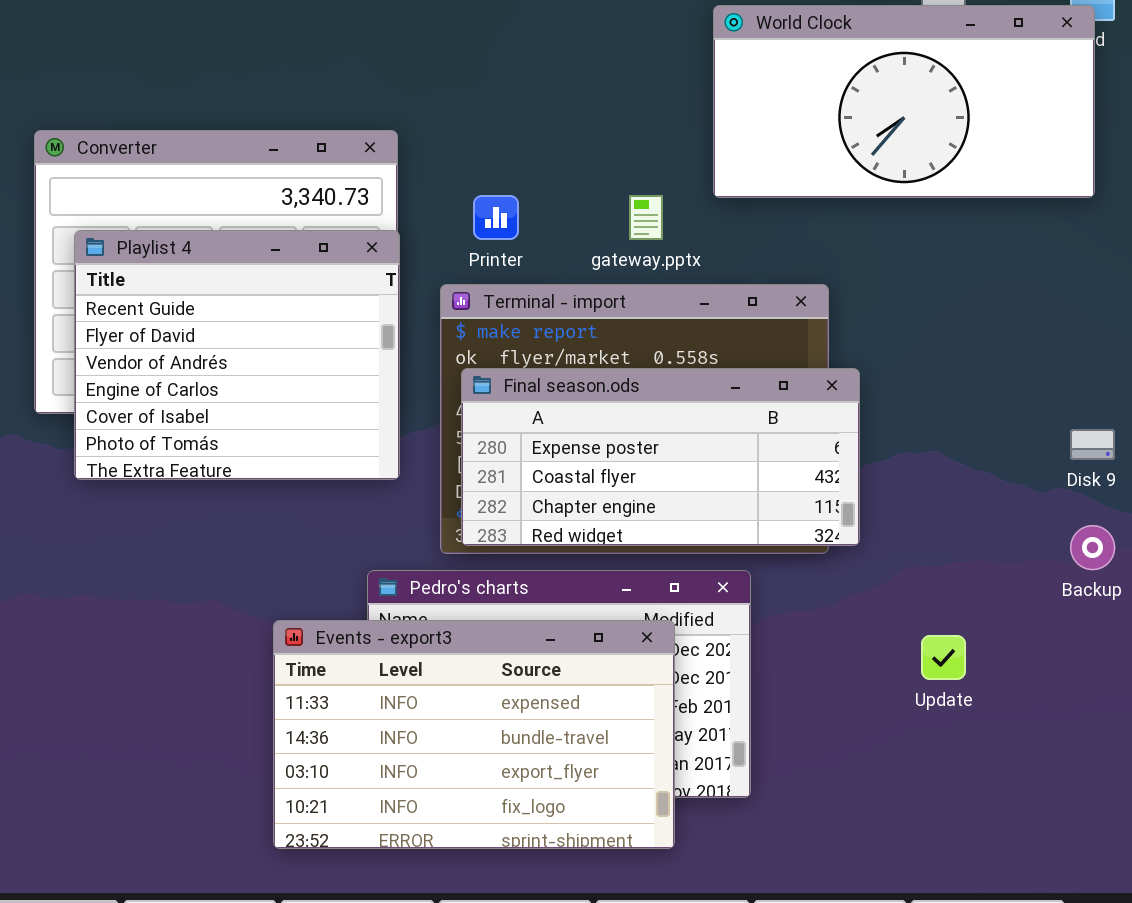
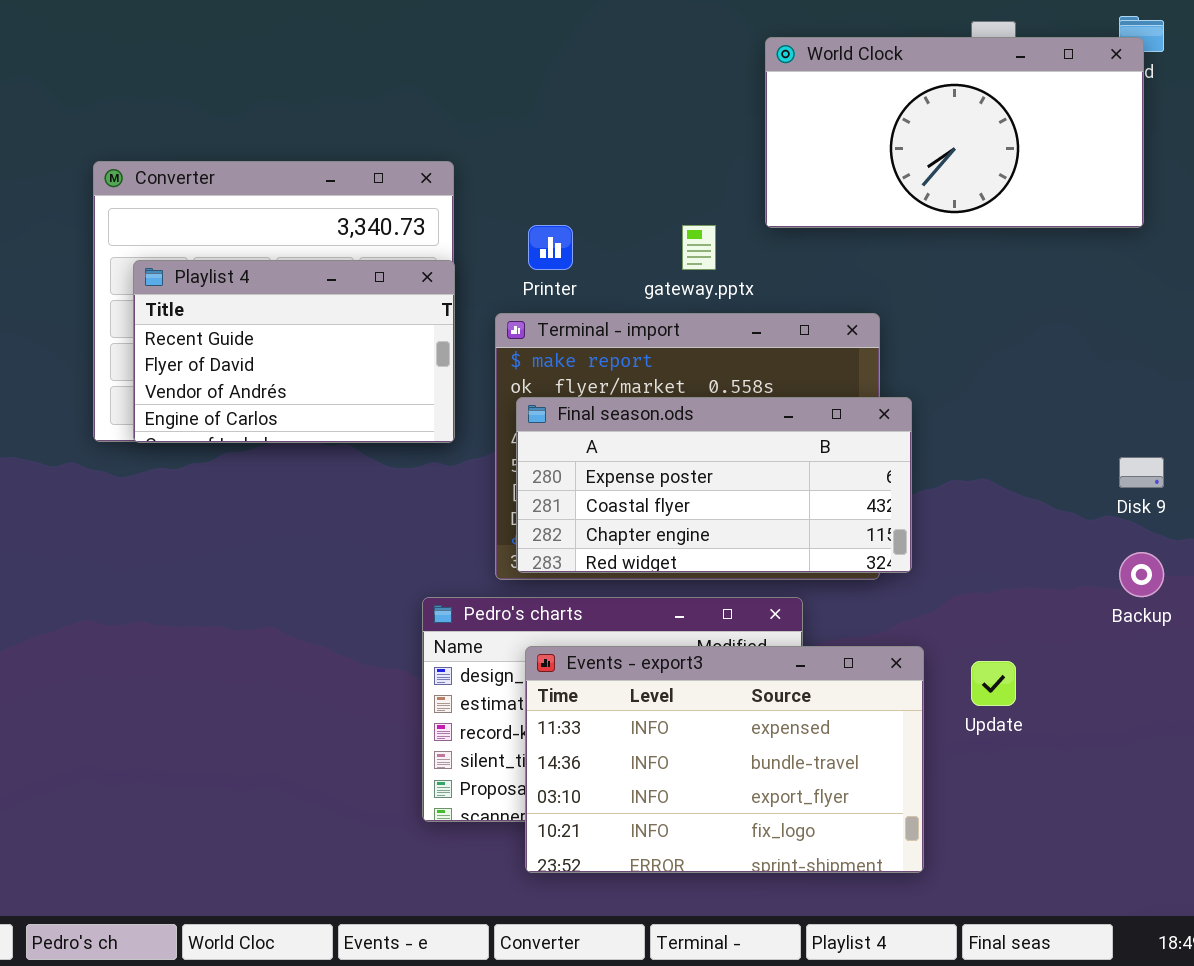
Playlist 4: [74,230,400,480] -> [133,260,455,443], resized
Events - export3: [273,620,675,849] -> [525,646,924,873], moved

